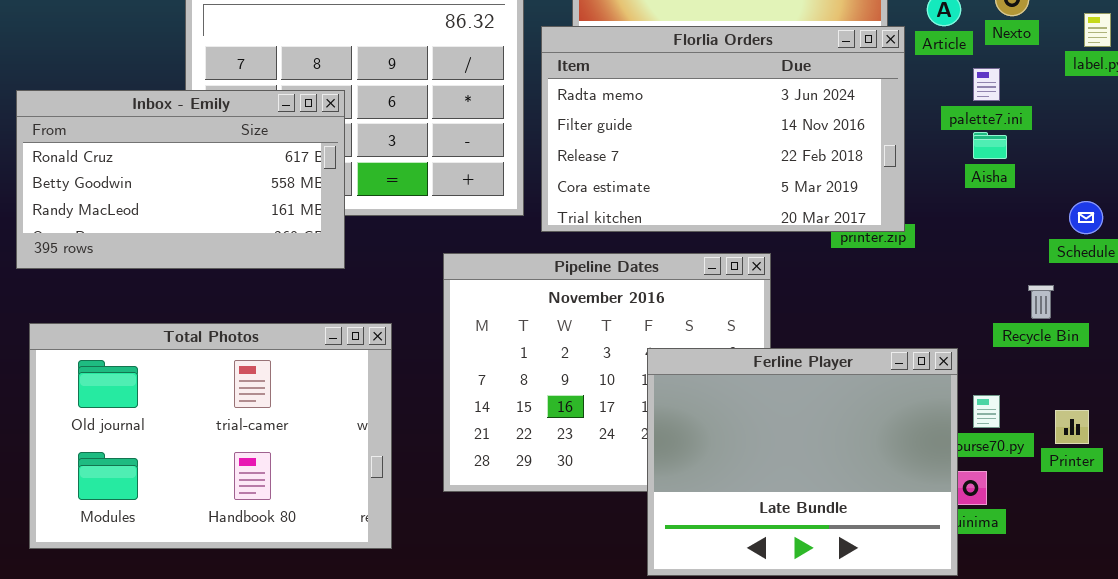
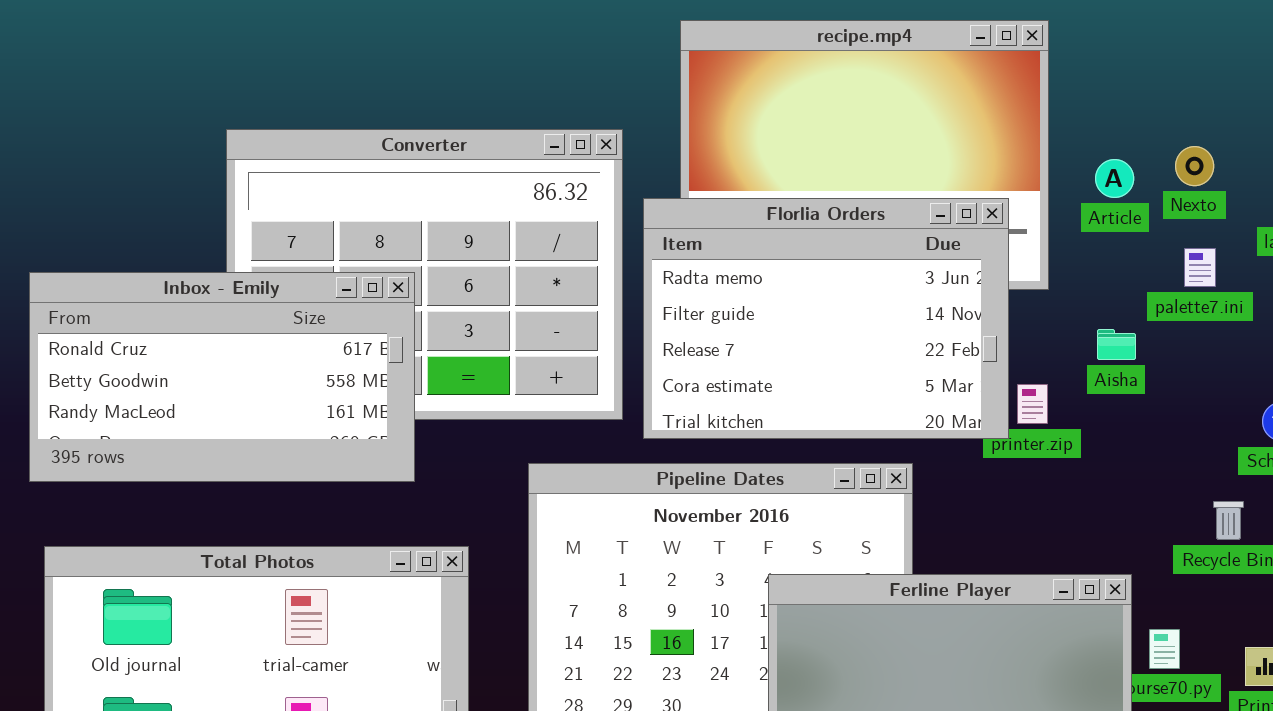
Florlia Orders: [541,26,905,232] -> [643,198,1009,439], resized
palette7.ini: [973,68,1000,101] -> [1184,248,1216,287], moved
Aisha: [973,132,1007,159] -> [1097,329,1136,360], moved

